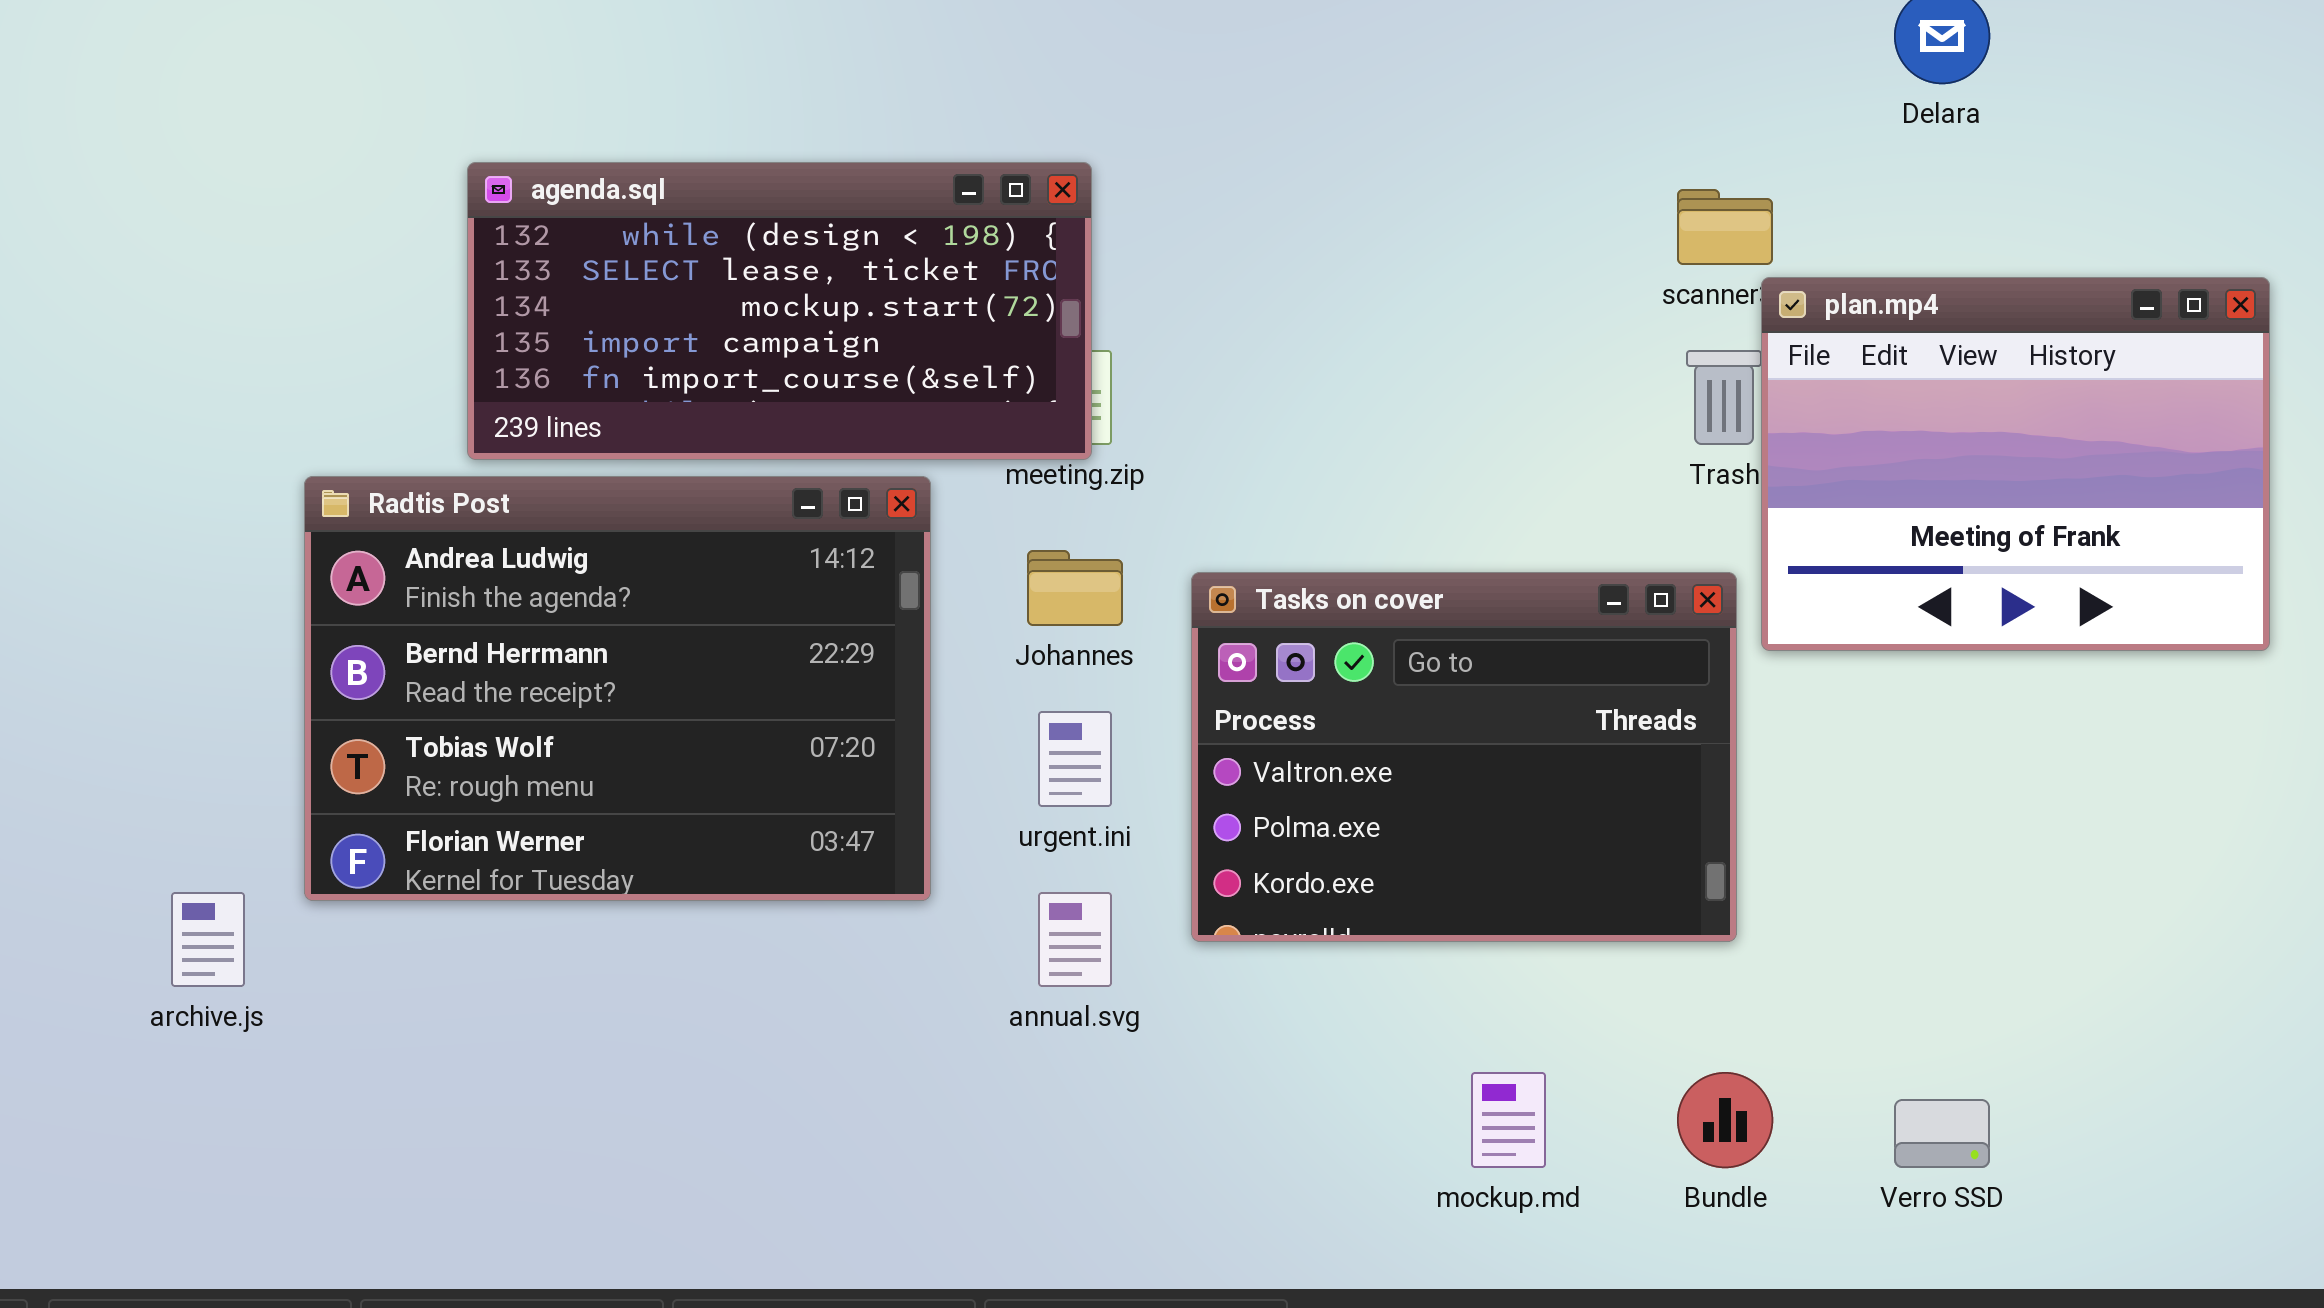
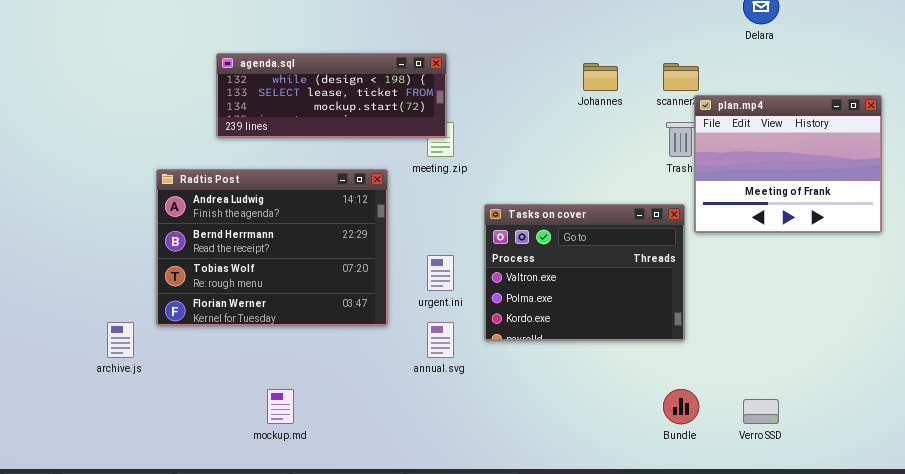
agenda.sql: [467,162,1092,460] -> [216,53,447,138], resized
Johannes: [1027,550,1123,626] -> [583,63,618,91], moved
mockup.md: [1471,1072,1546,1168] -> [267,389,294,424], moved

